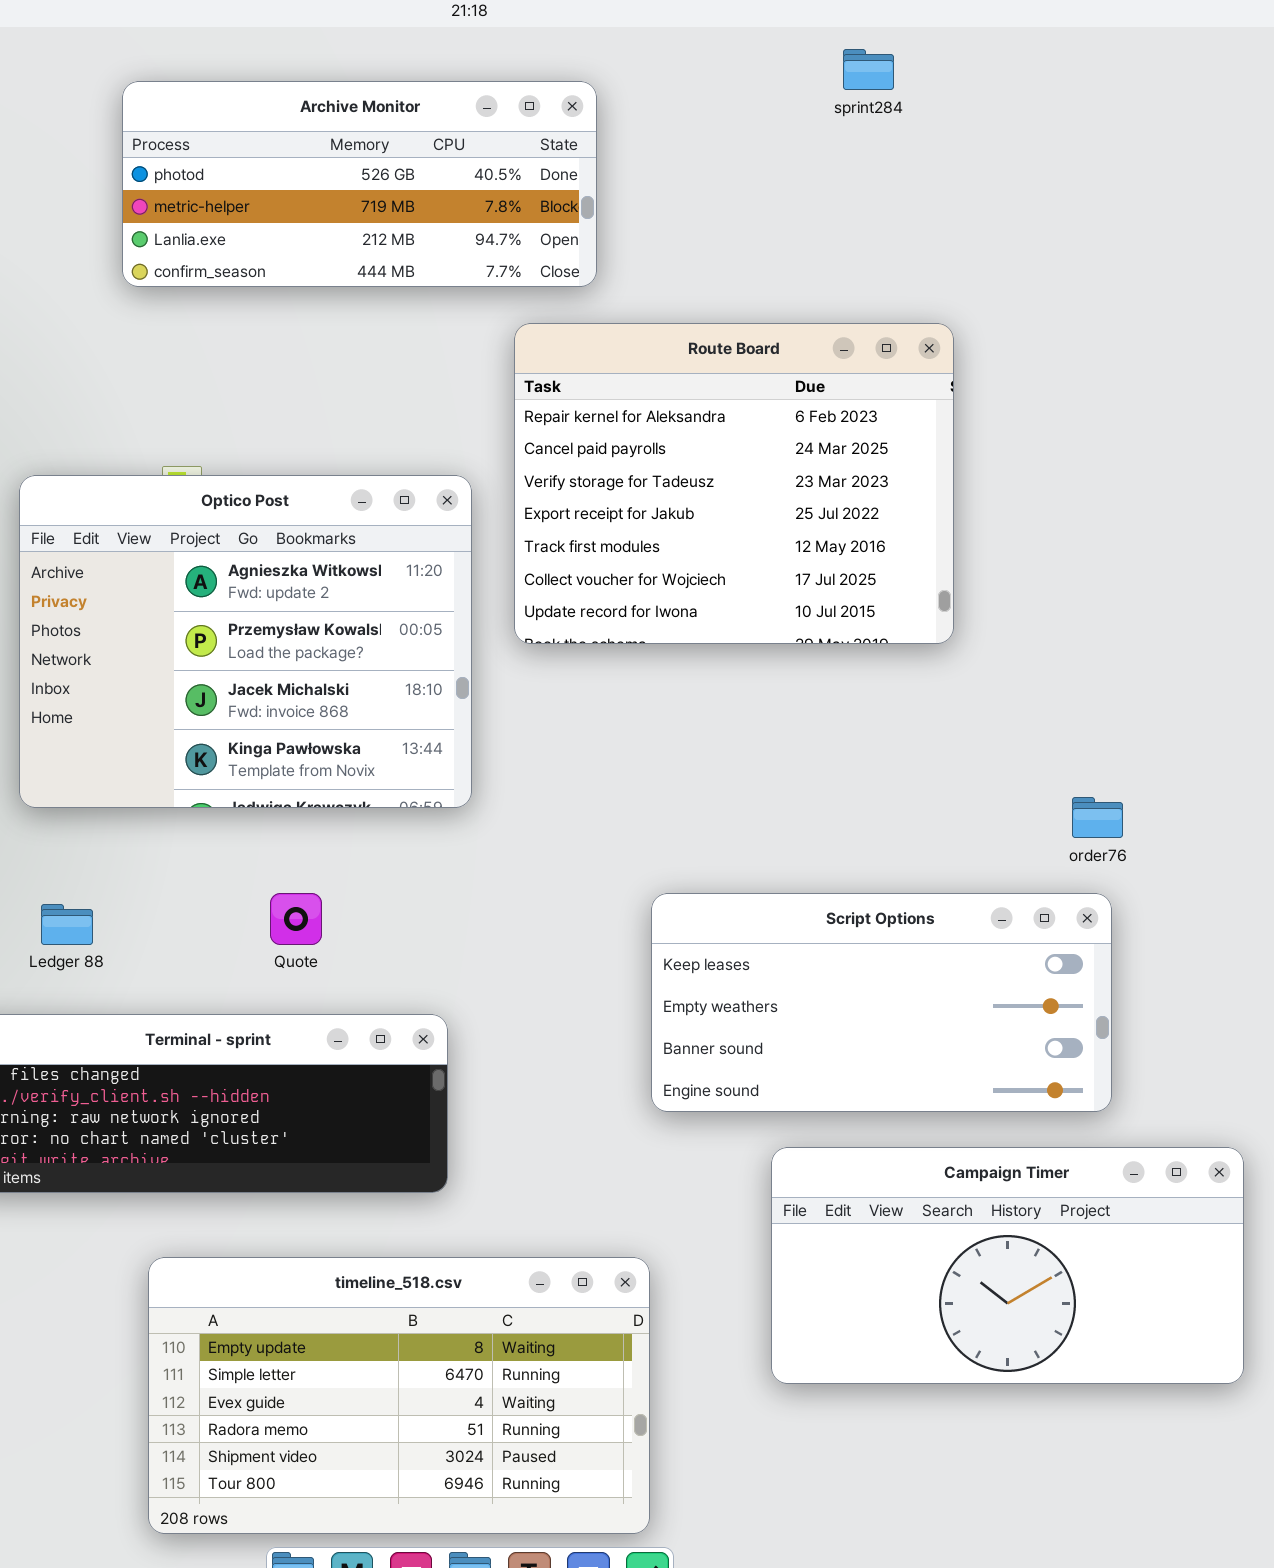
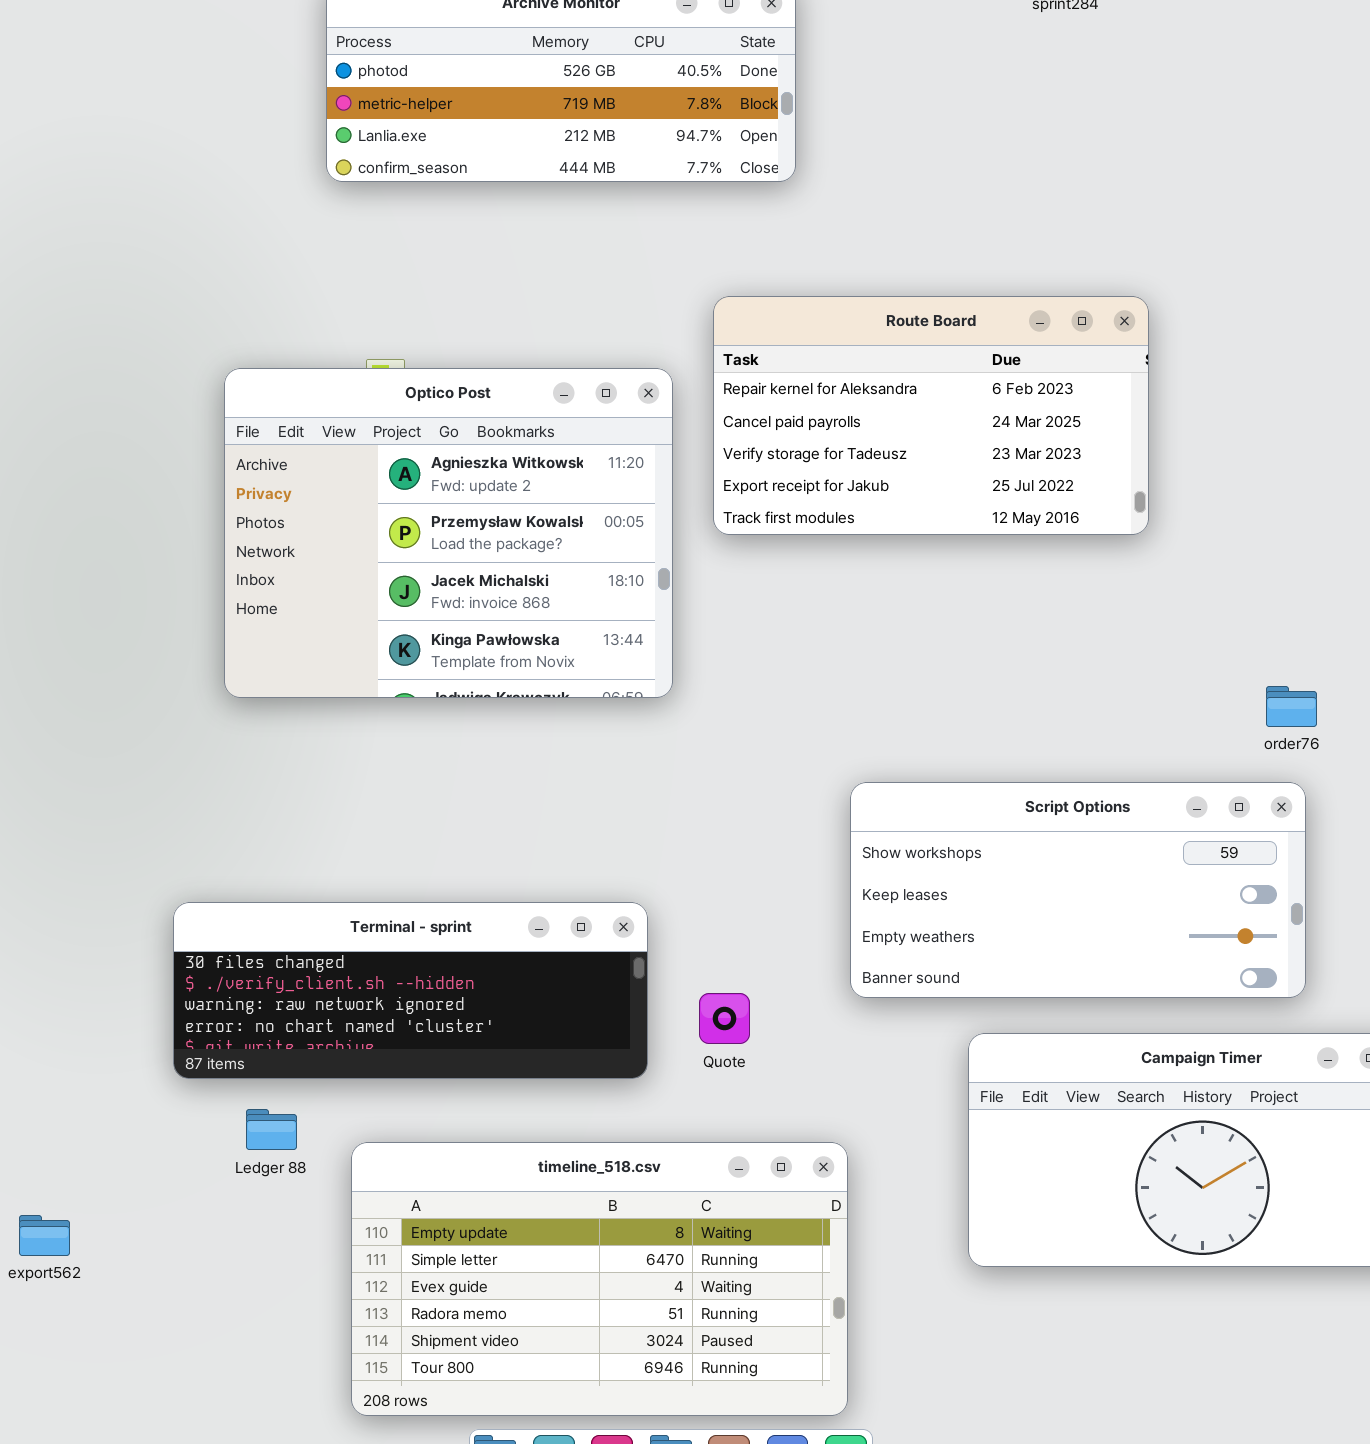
Route Board: [514,323,954,644] -> [713,296,1149,535], resized
Quote: [270,893,322,945] -> [699,993,750,1044], moved
Script Options: [651,893,1112,1112] -> [850,782,1306,998], scrolled up 1 row
Ledger 88: [41,904,93,945] -> [246,1109,297,1150], moved

